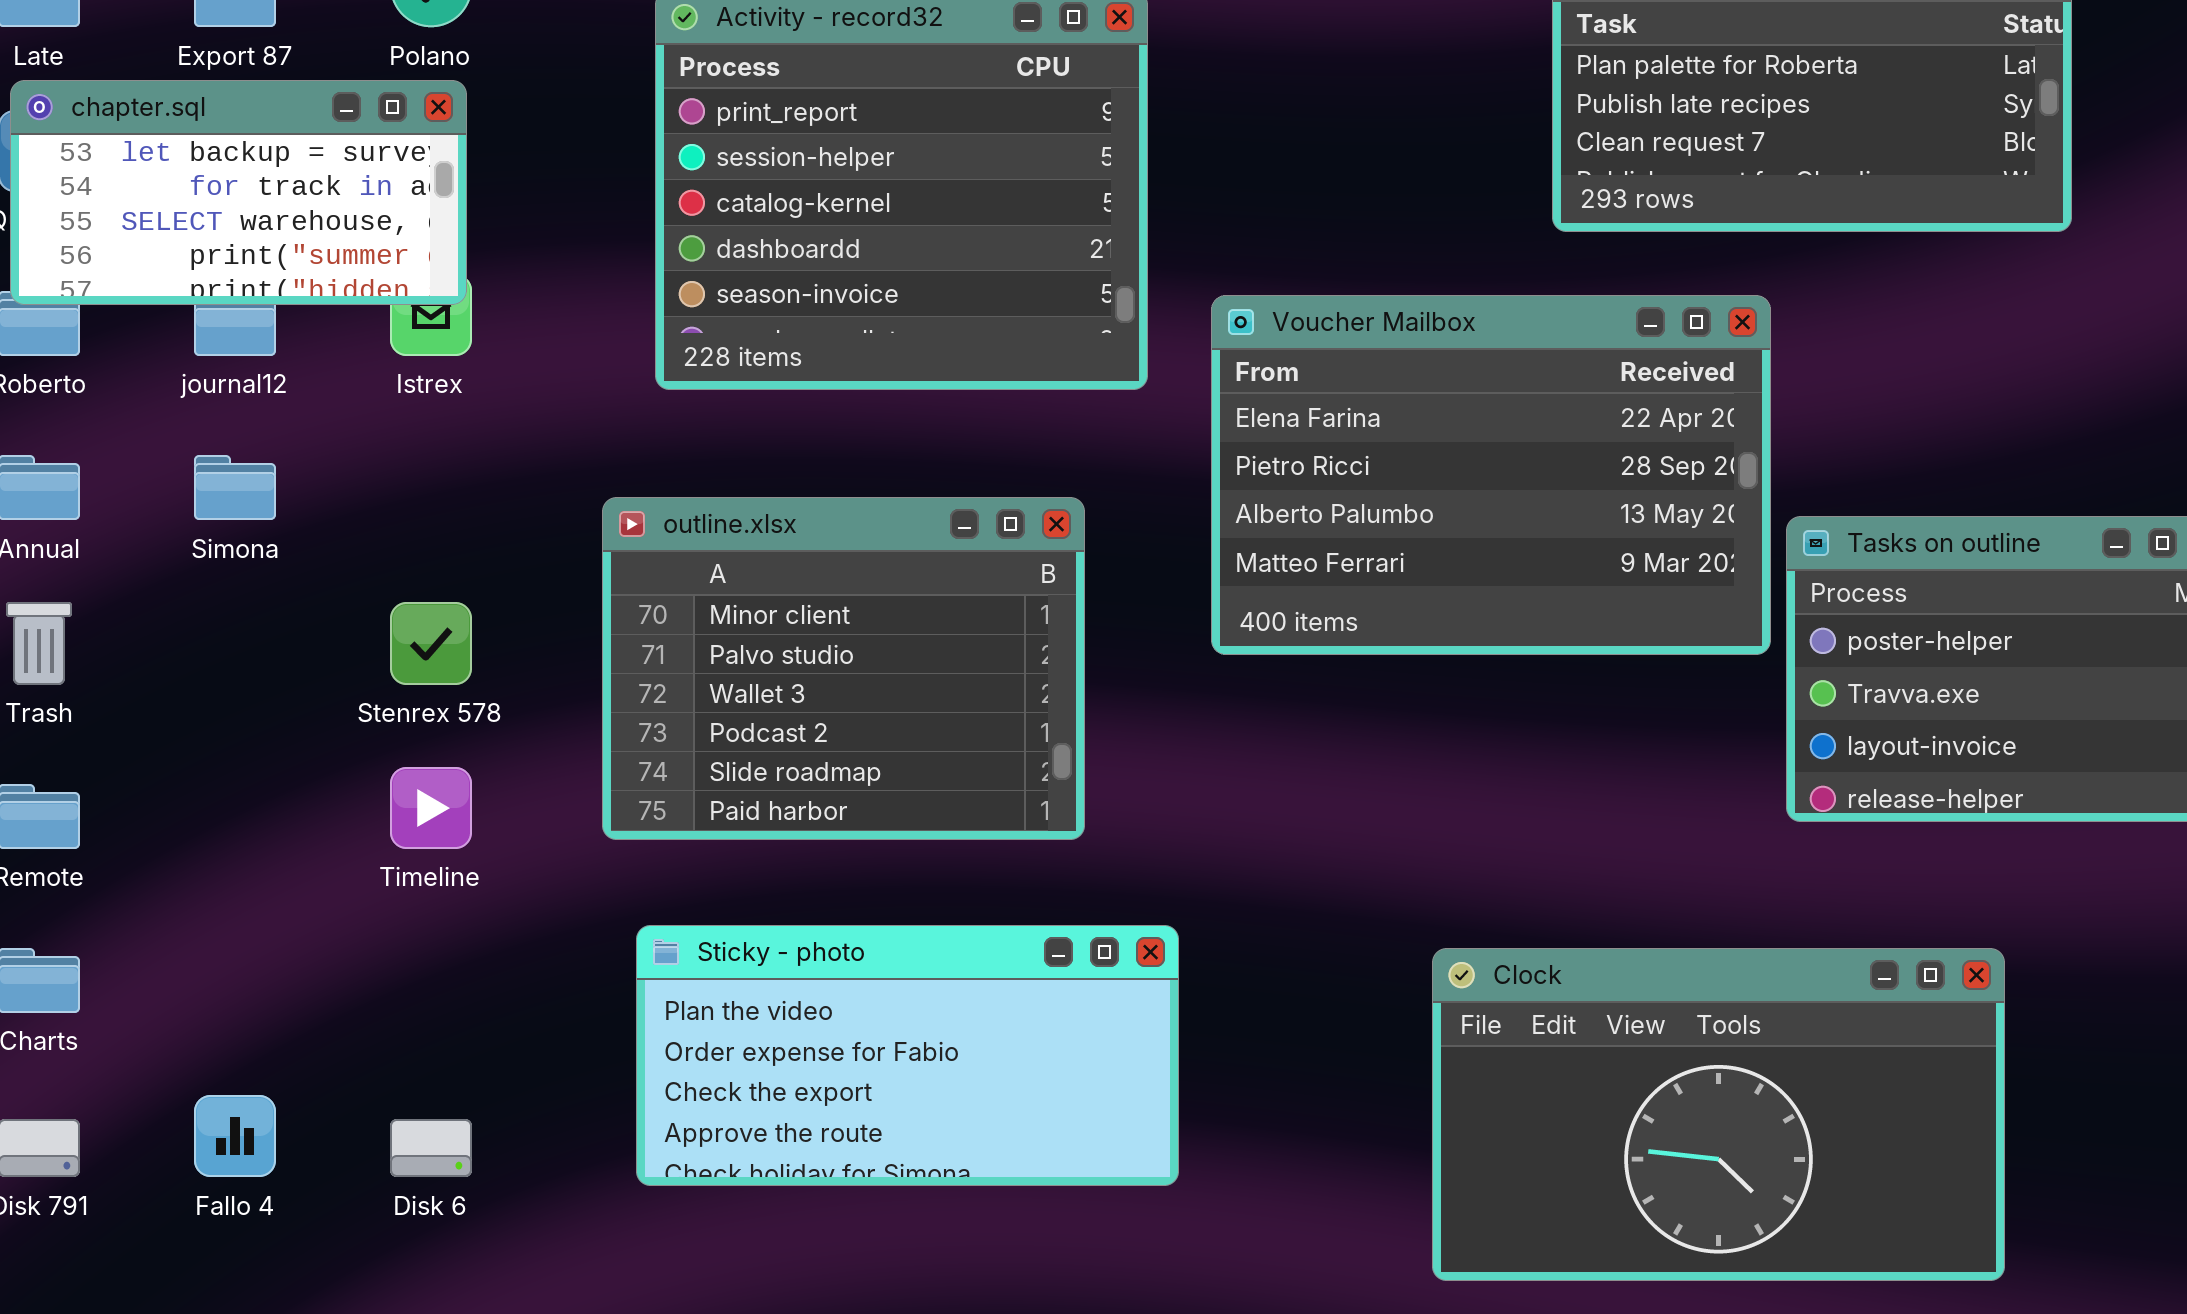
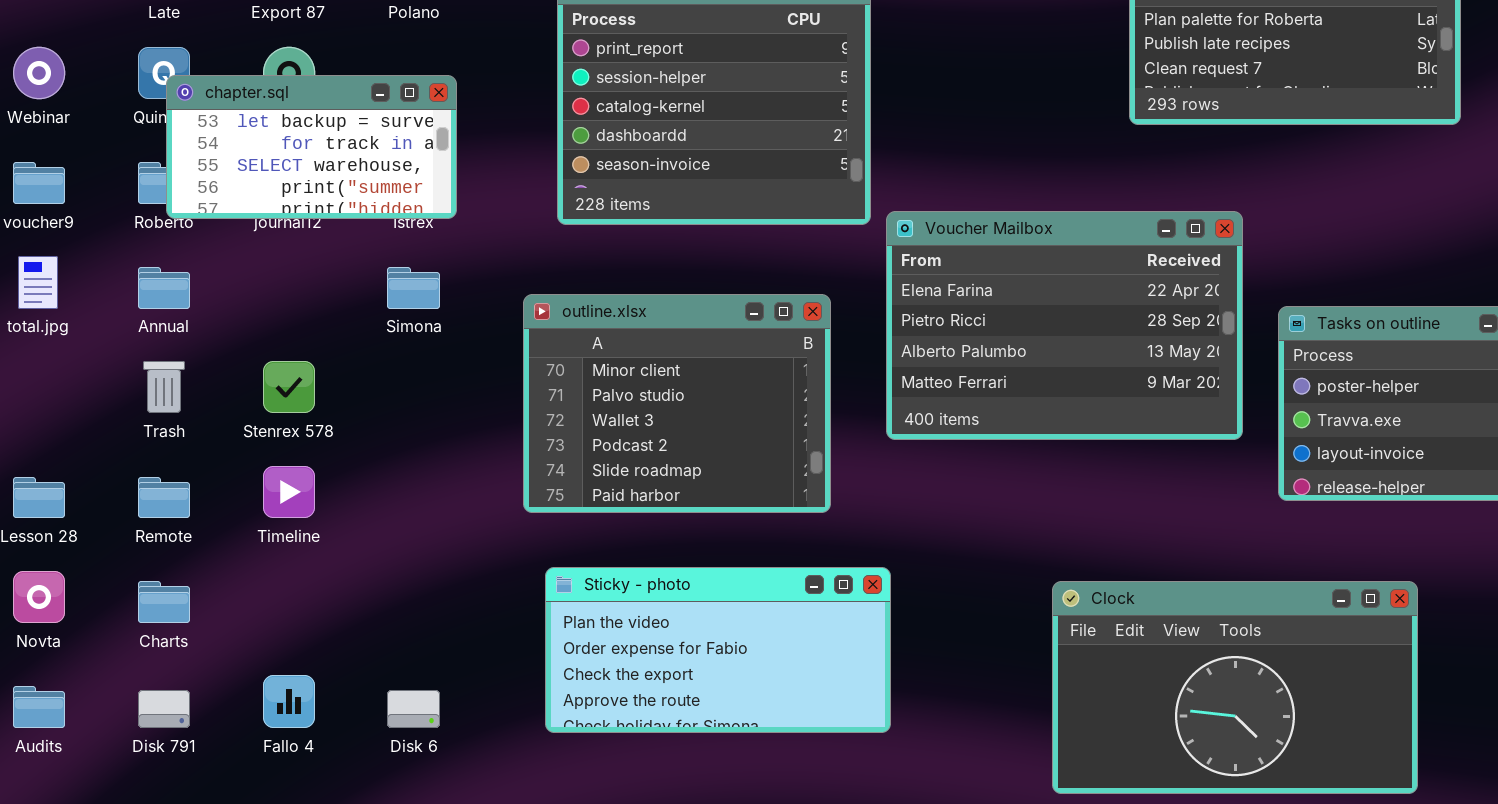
chapter.sql: [10,80,467,305] -> [166,75,457,219], moved
Voucher Mailbox: [1211,295,1771,655] -> [886,211,1243,440], moved
Simona: [194,455,276,520] -> [387,267,440,309], moved
Stenrex 578: [390,602,472,685] -> [263,361,315,413], moved
Timeline: [390,767,472,849] -> [263,466,315,518], moved

